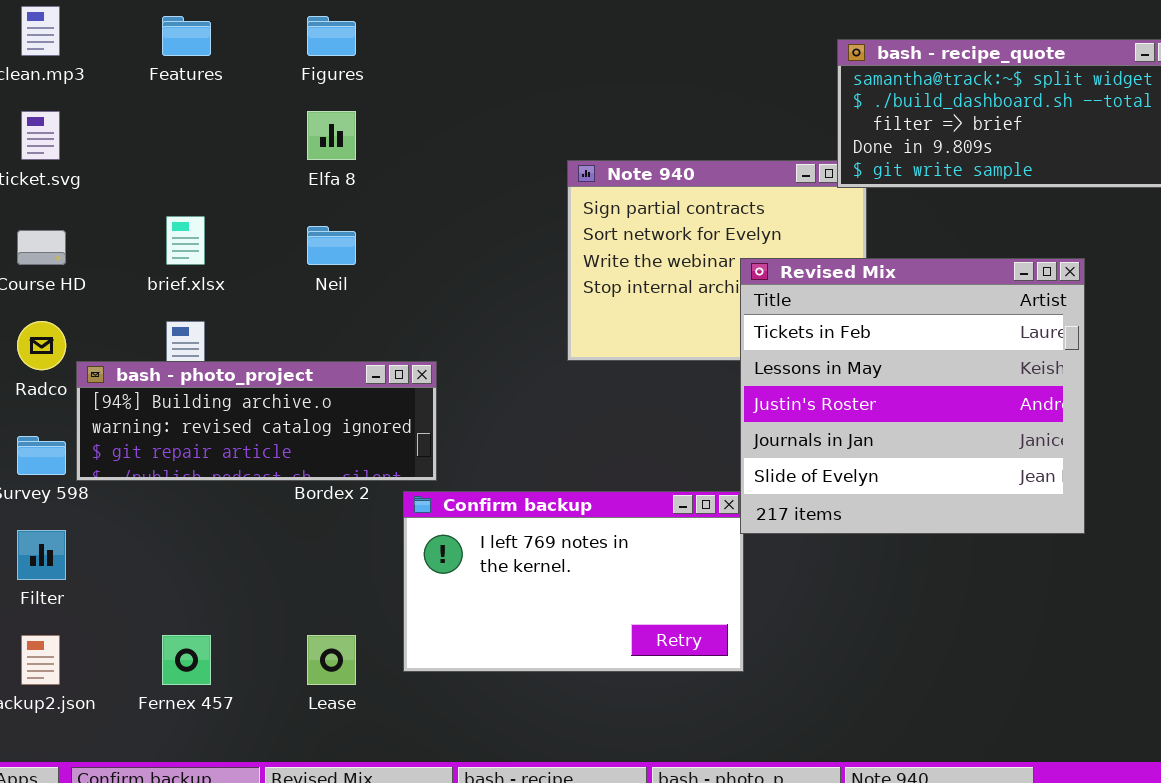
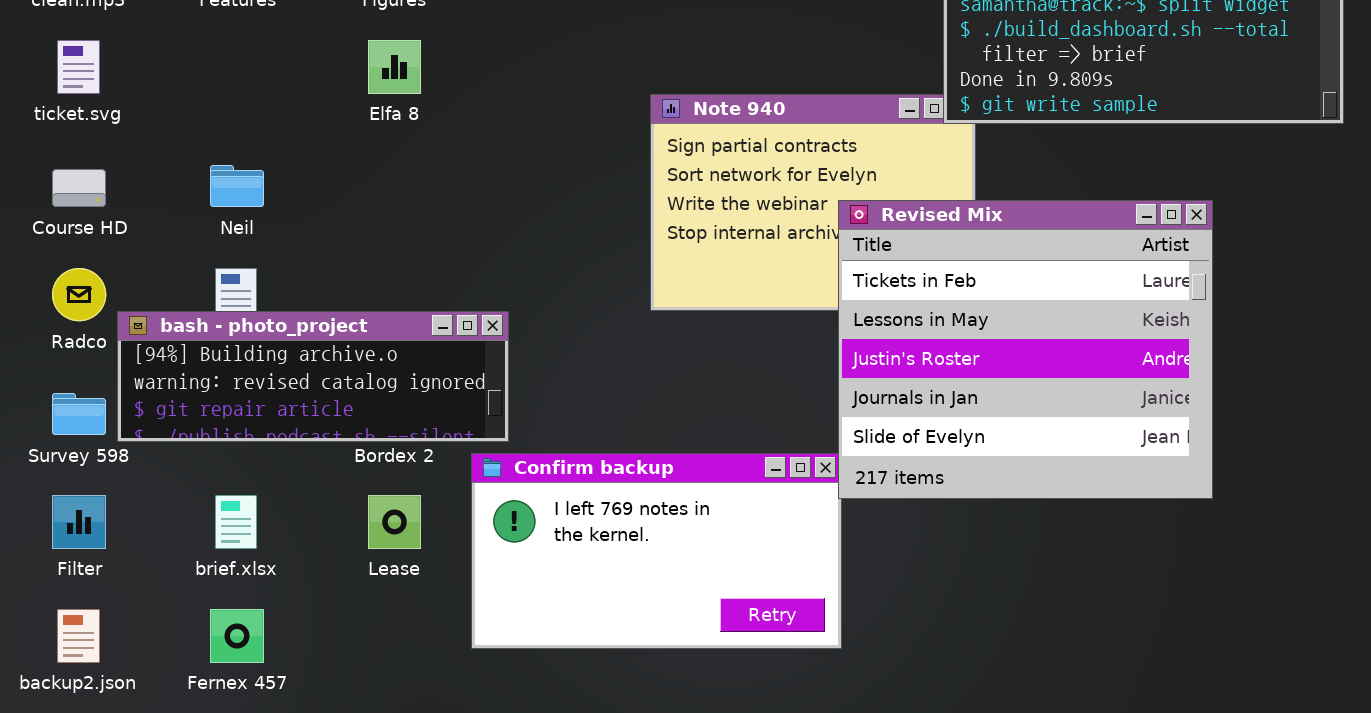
brief.xlsx: [166,216,205,265] -> [215,495,257,549], moved
Neil: [307,226,356,265] -> [210,165,264,207], moved
Lease: [307,635,356,685] -> [368,495,421,549], moved

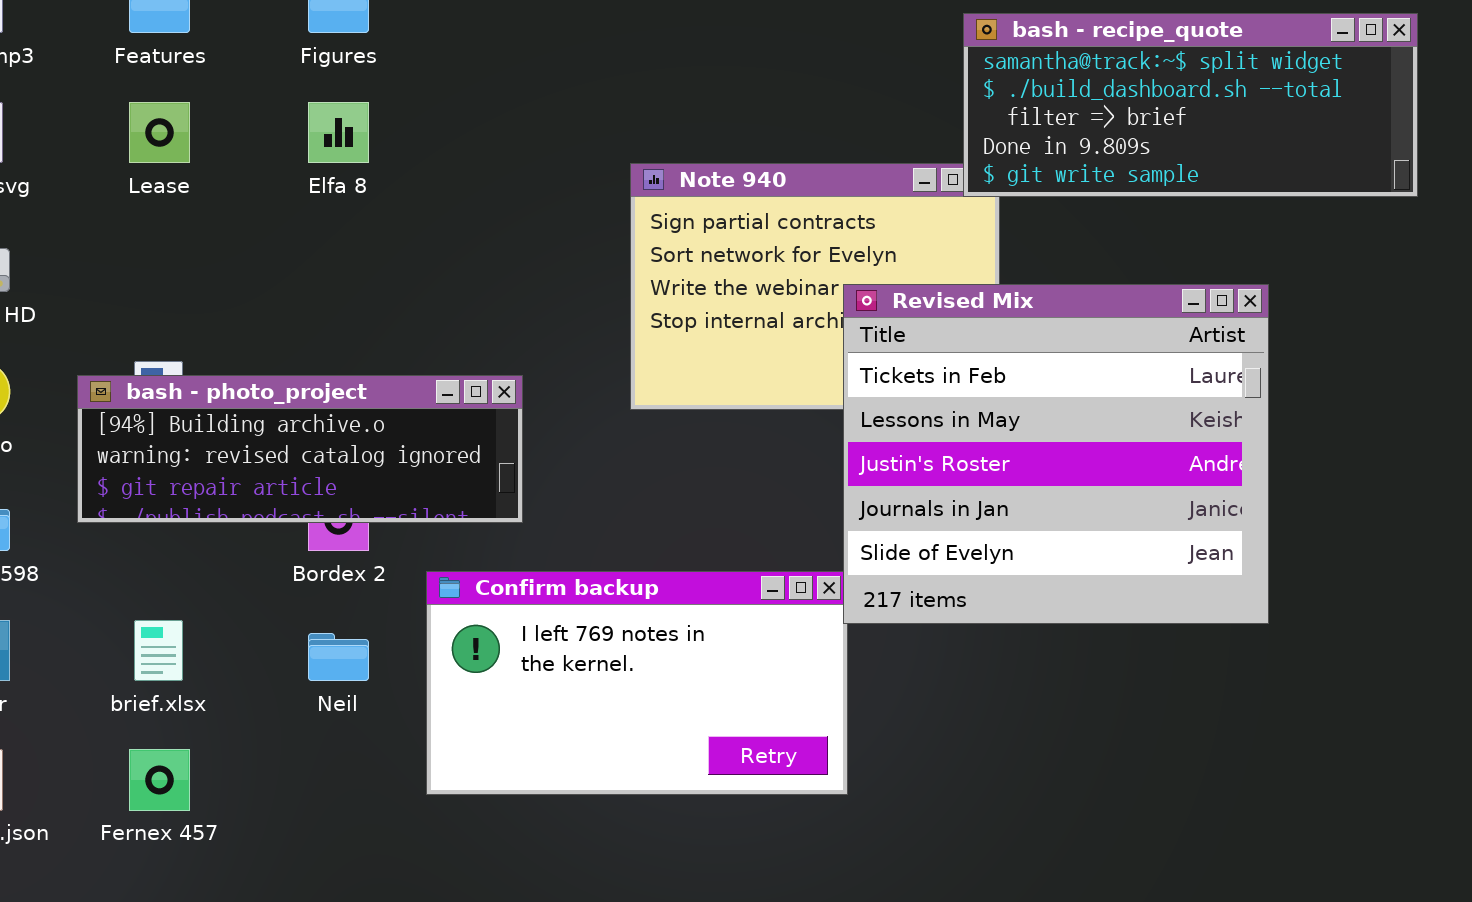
Neil: [210,165,264,207] -> [308,633,369,681], moved
bash - photo_project: [117,311,509,442] -> [77,375,523,523], moved
Lease: [368,495,421,549] -> [129,102,190,163], moved

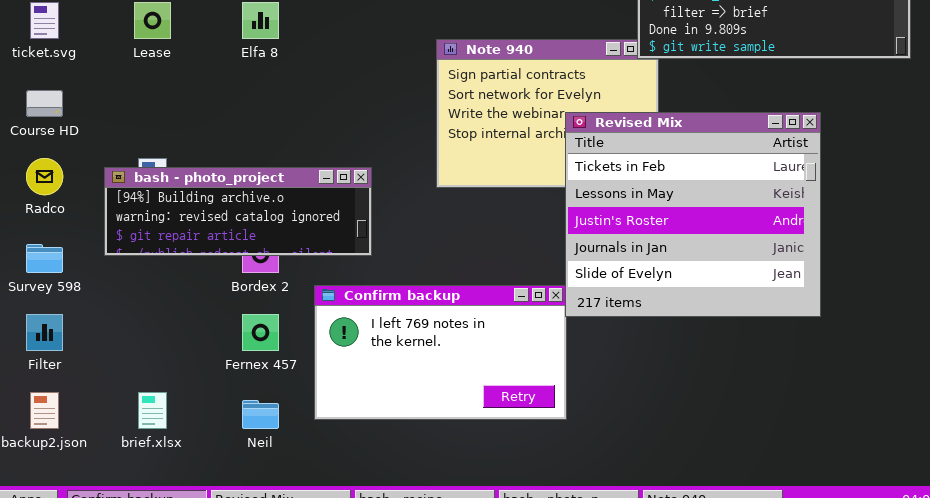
brief.xlsx: [134,620,183,681] -> [138,392,167,429], moved
Neil: [308,633,369,681] -> [242,400,279,429], moved
Fernex 457: [129,749,190,811] -> [242,314,279,351], moved

